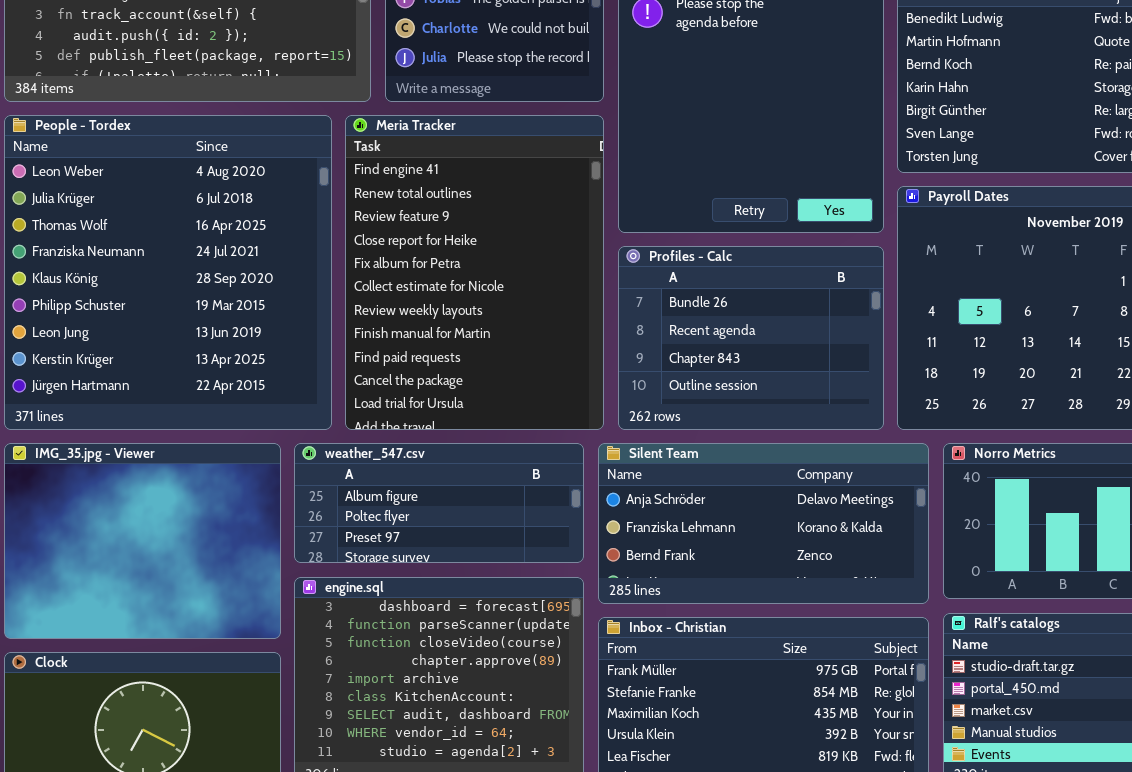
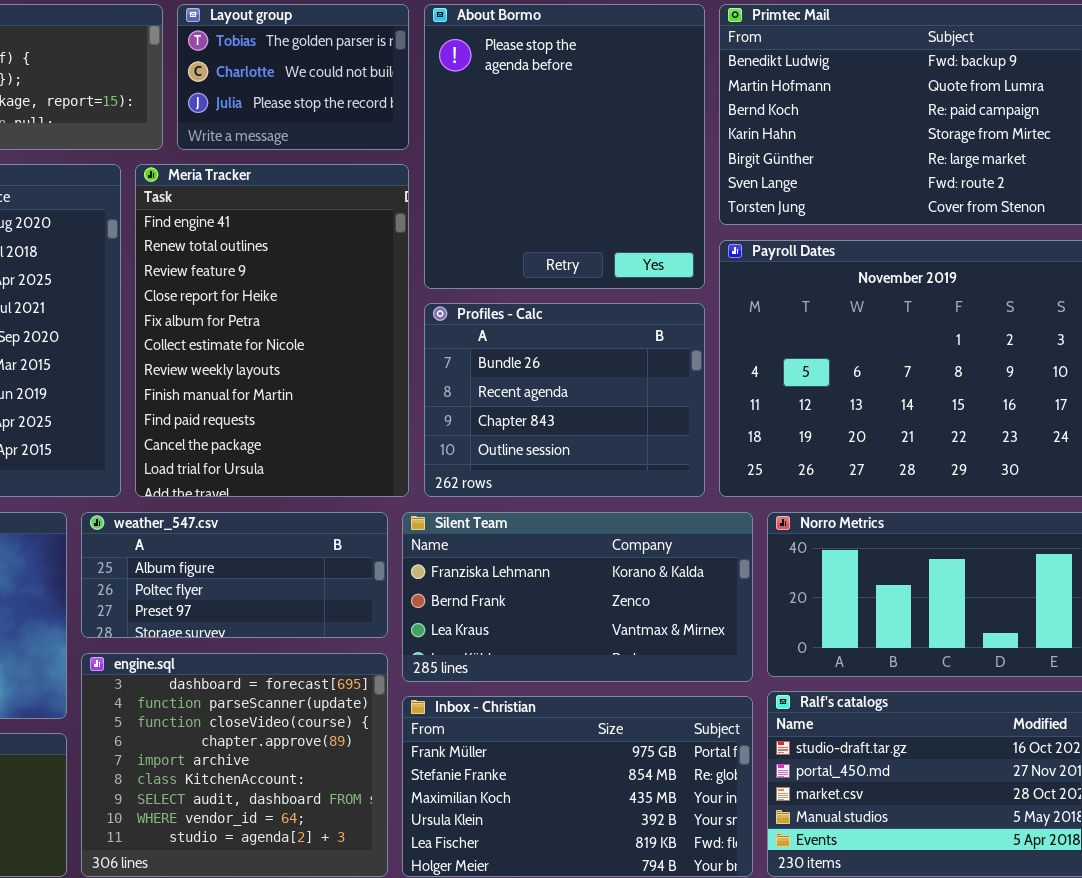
Silent Team: [598,443,929,604] -> [402,512,753,682], scrolled down 1 row

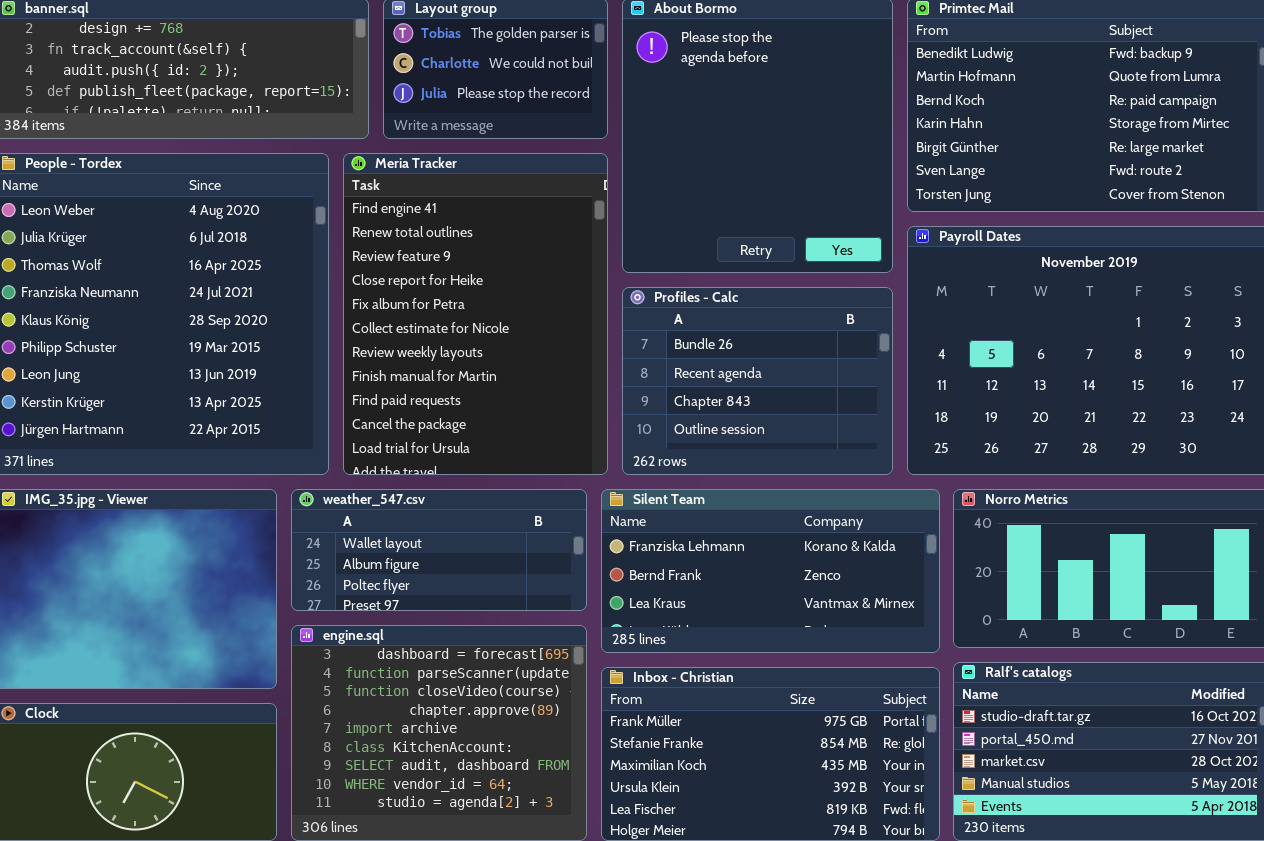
weather_547.csv: [81,512,388,638] -> [291,489,587,611], scrolled up 1 row

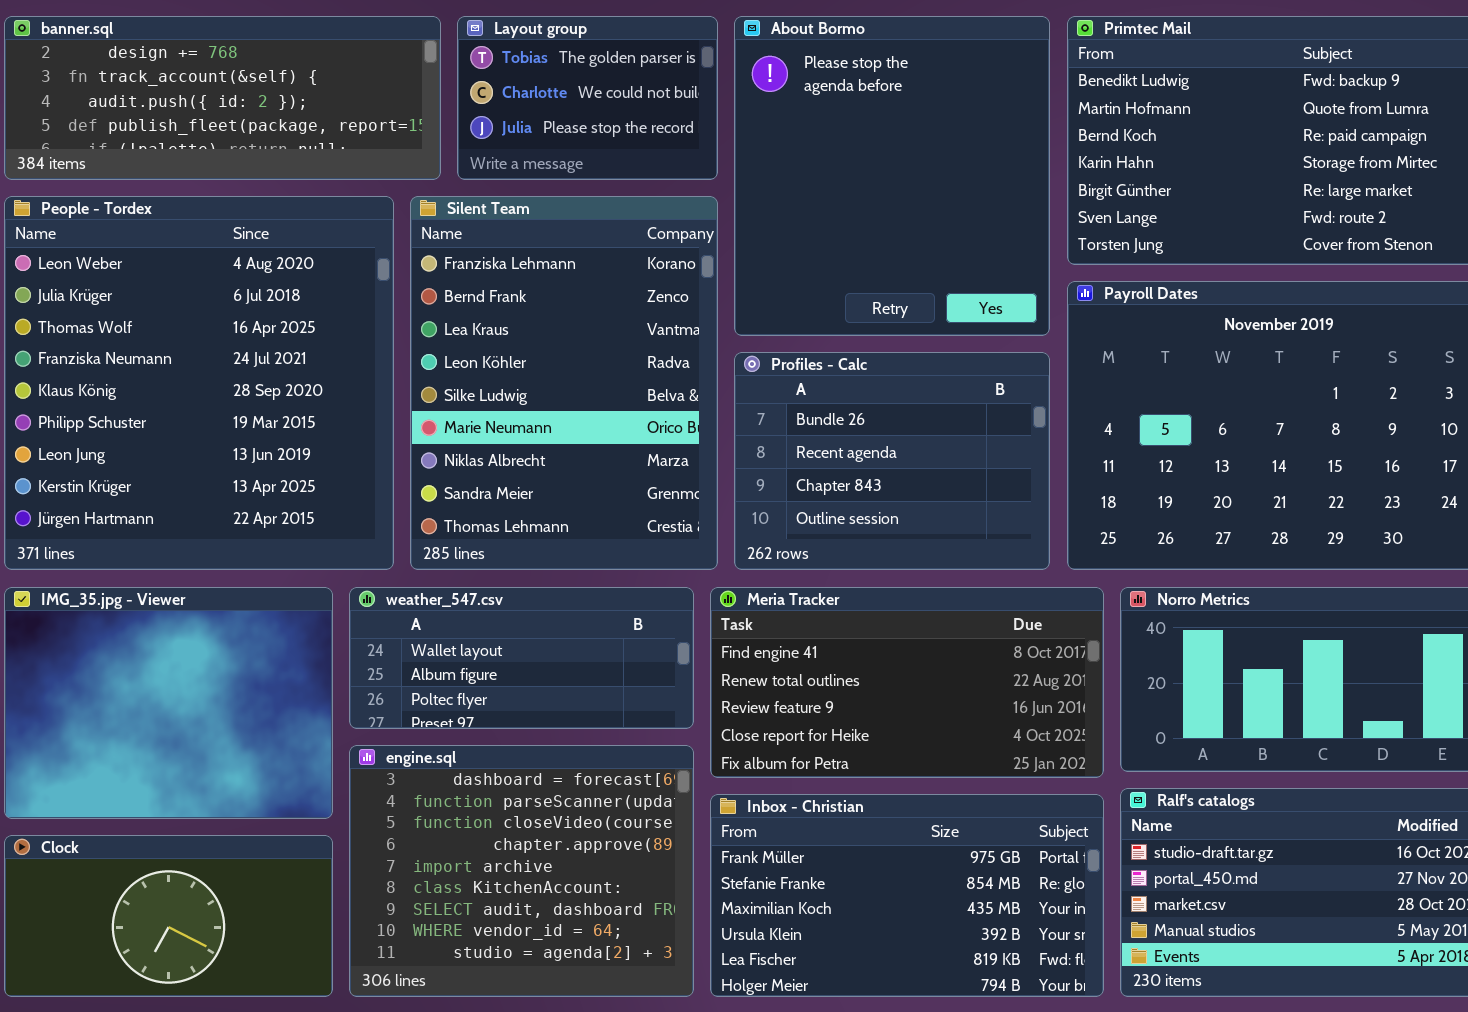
Meria Tracker: [343,153,608,475] -> [710,587,1104,778], moved, resized
Silent Team: [601,489,940,653] -> [410,196,718,570], moved, resized

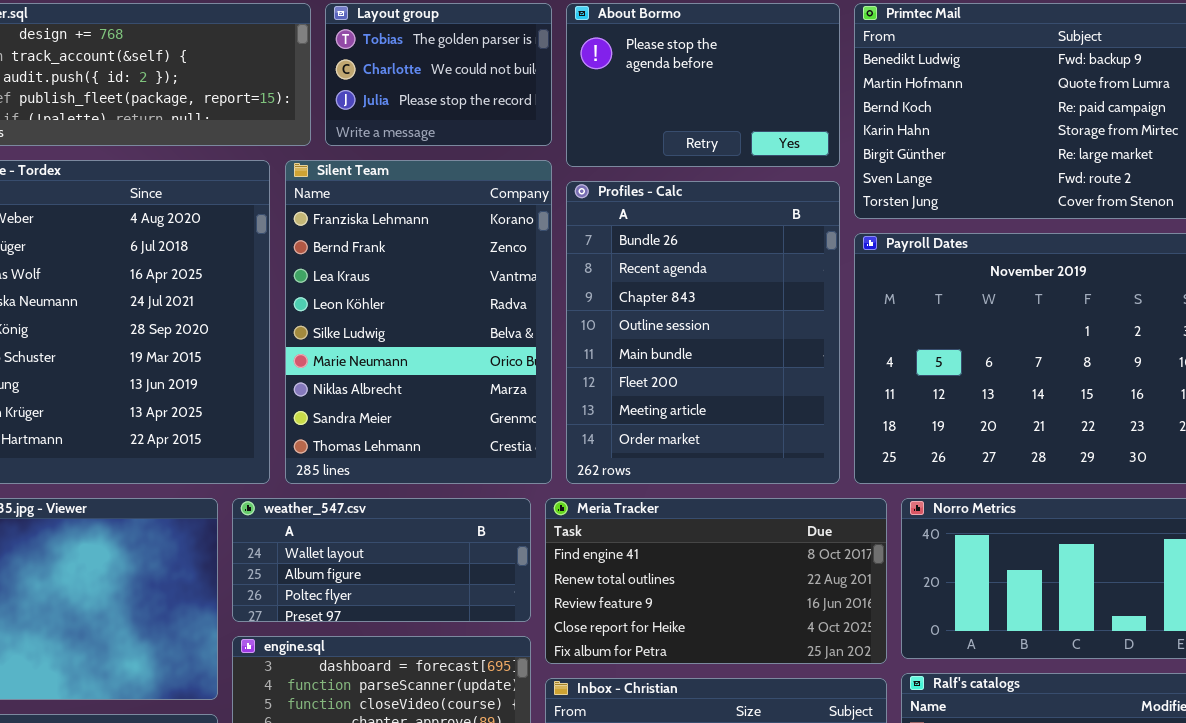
About Bormo: [734,16,1050,336] -> [566,3,840,167], resized
Profiles - Calc: [734,352,1050,570] -> [566,181,840,484], resized

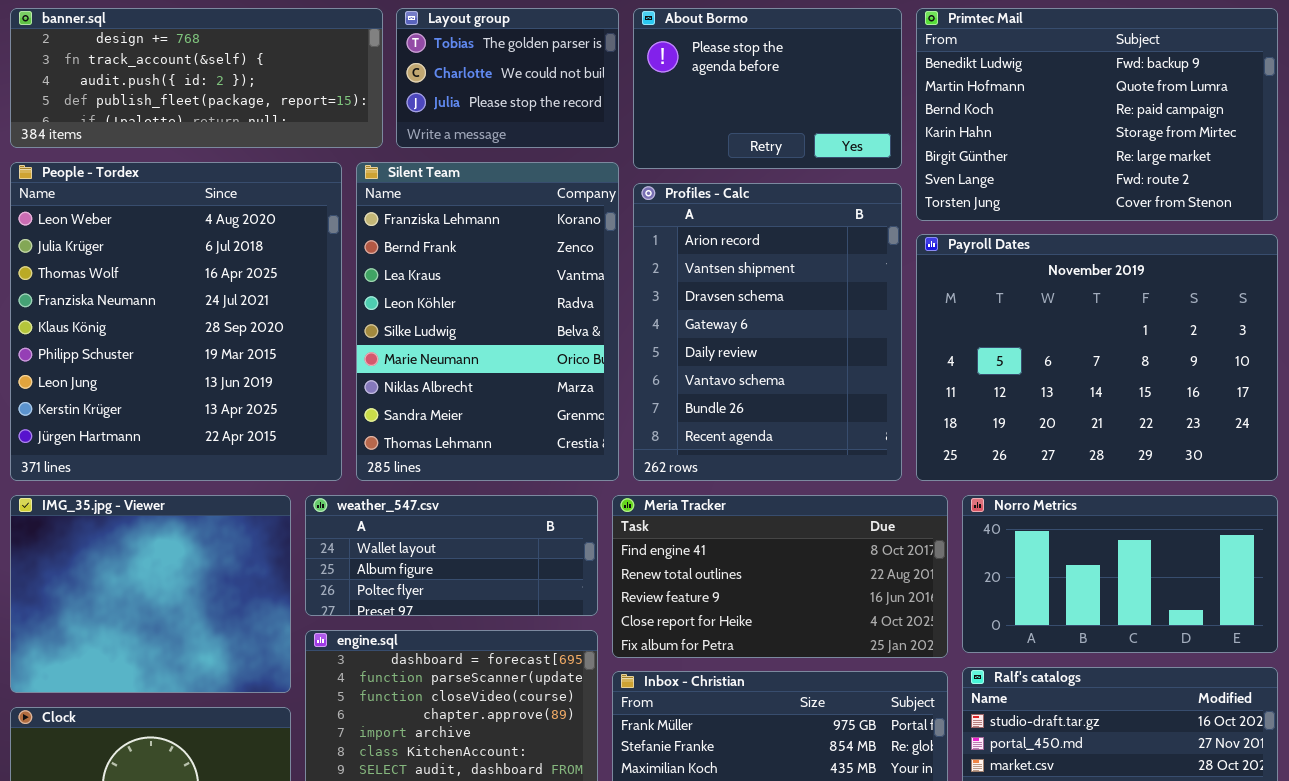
Profiles - Calc: [566,181,840,484] -> [633,183,902,481], scrolled up 6 rows

